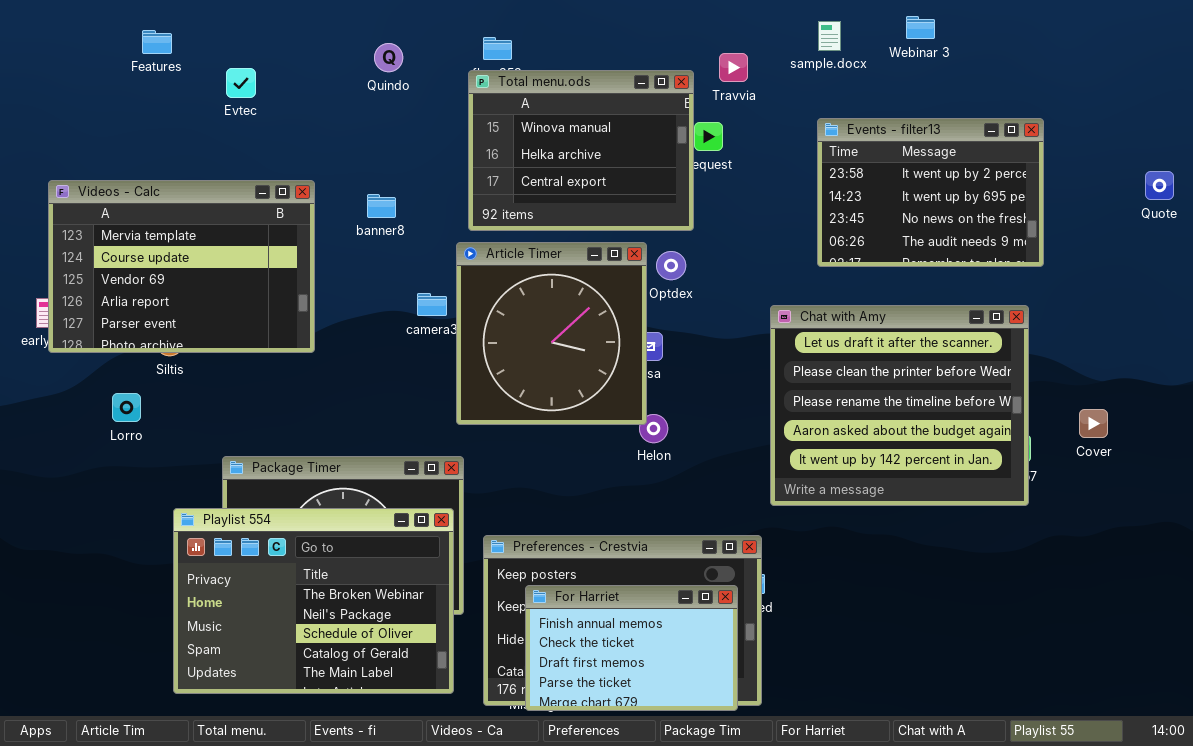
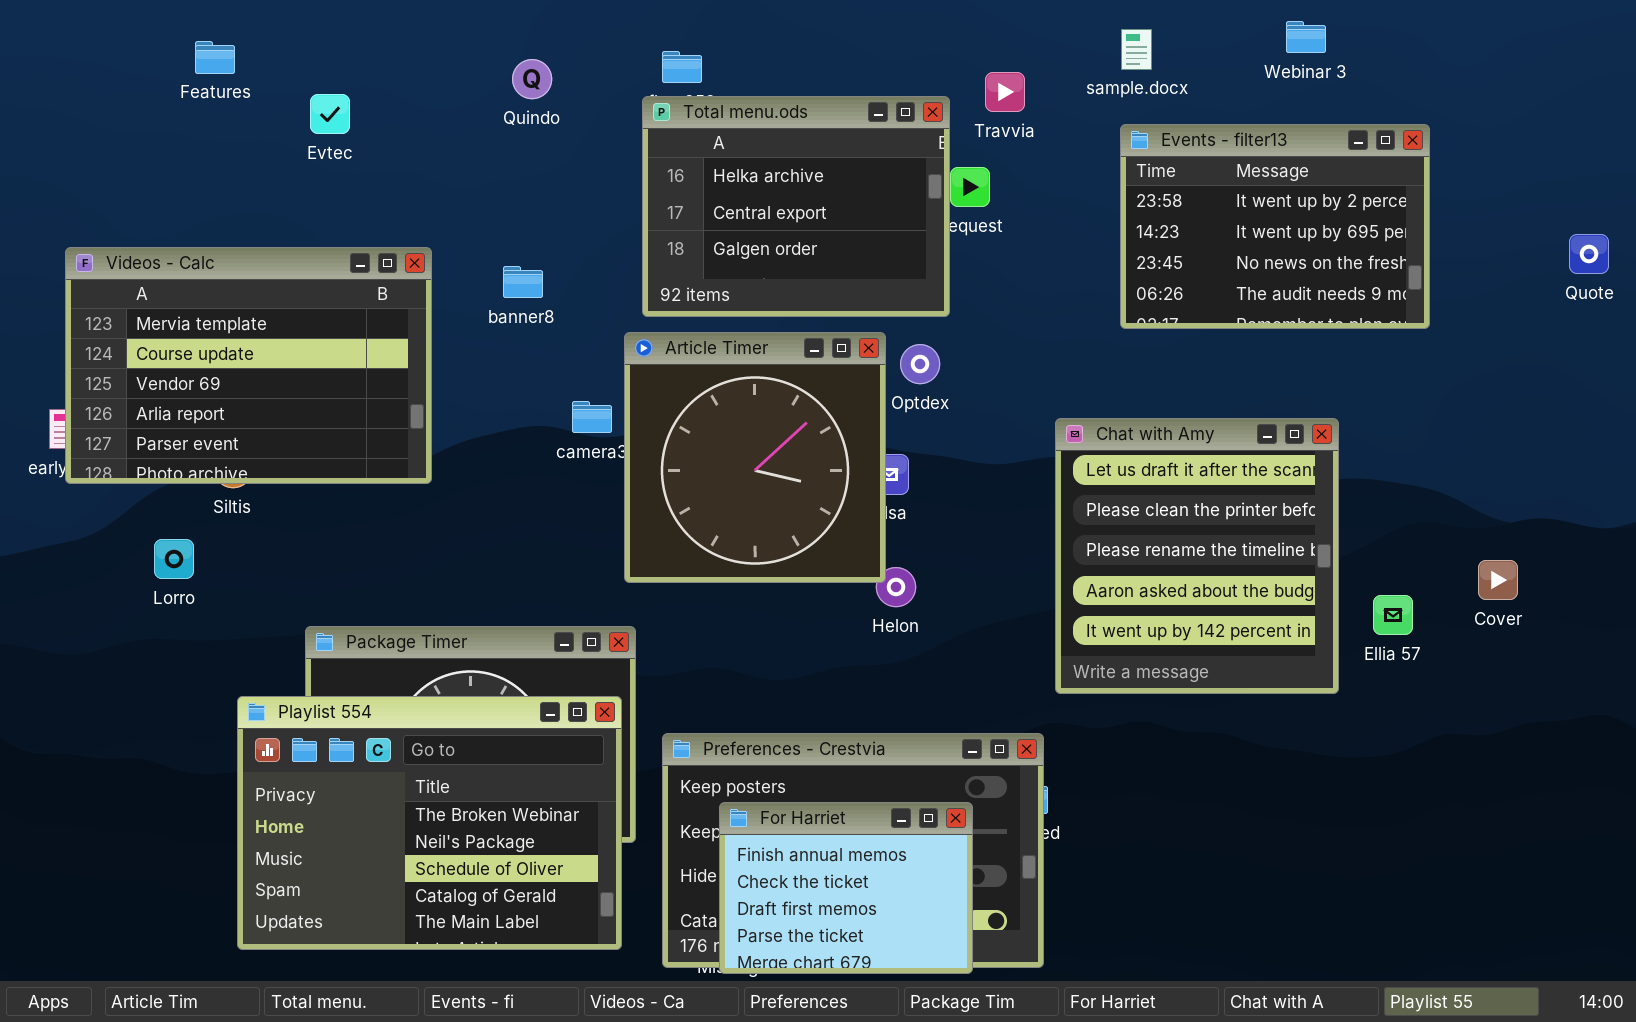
Webinar 3: [906,16,935,39] -> [1286,21,1326,53], moved
Total menu.ods: [468,70,694,231] -> [642,96,950,317], scrolled down 1 row
Events - filter13: [817,118,1044,267] -> [1120,124,1430,329], moved
Chat with Amy: [770,305,1029,506] -> [1055,418,1339,694], resized
For Harriet: [525,585,738,711] -> [719,802,973,974], resized

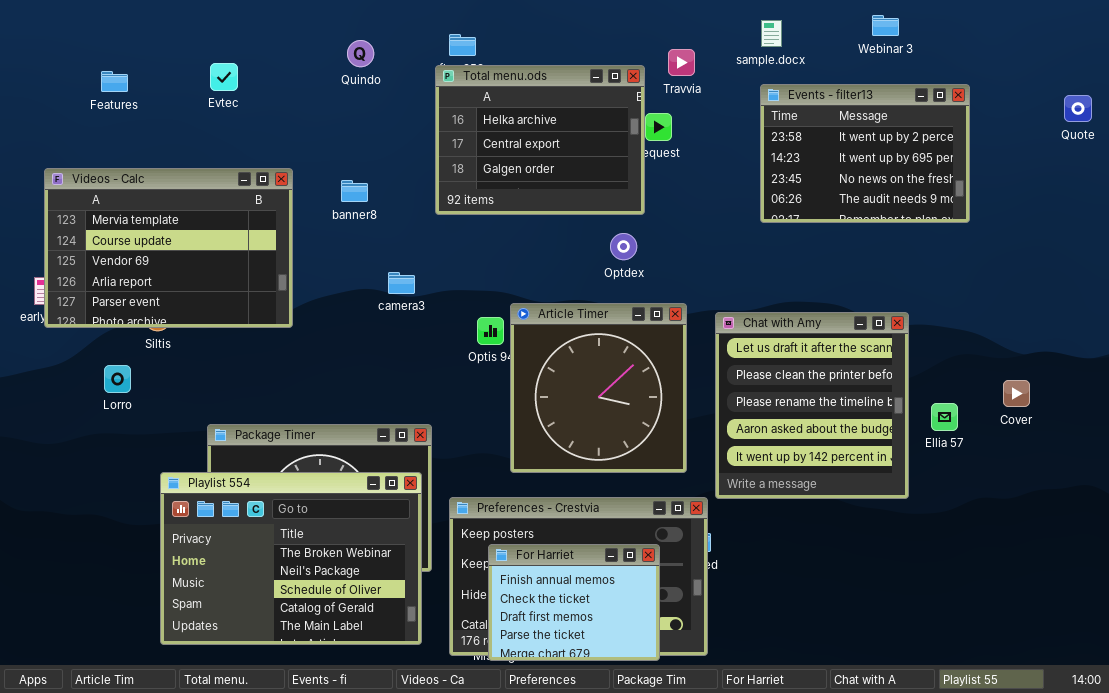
Features: [195,41,235,74] -> [101,71,128,92], moved
Quote: [1569,234,1609,274] -> [1064,95,1092,122], moved
Article Timer: [624,332,886,583] -> [510,303,687,473], moved
Chat with Amy: [1055,418,1339,694] -> [715,312,909,499], moved

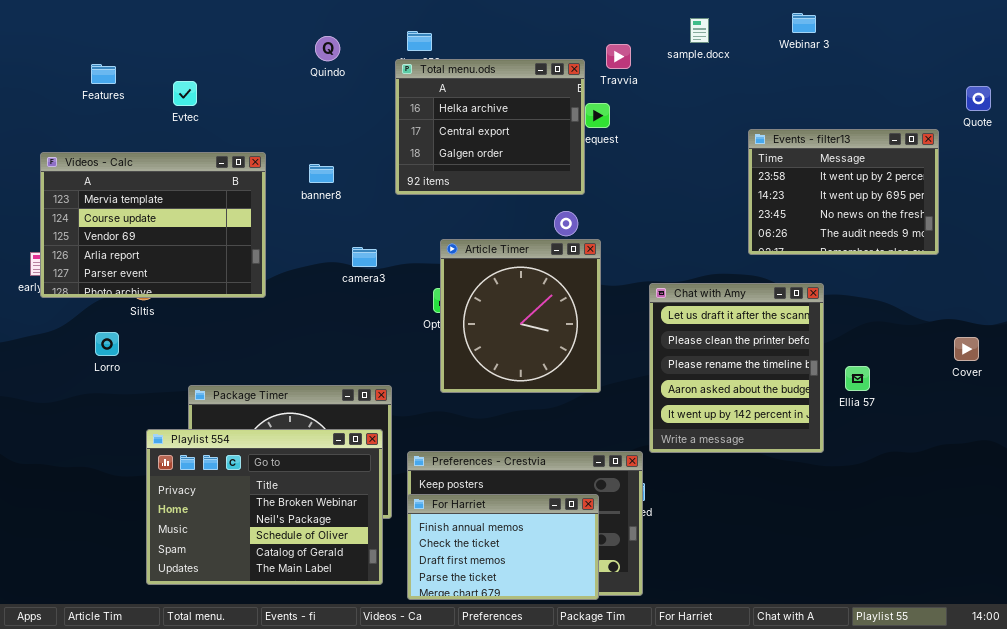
Evtec: [210,63,238,91] -> [173,81,197,106], moved
Events - filter13: [760,84,970,223] -> [748,129,939,255], moved
Article Timer: [510,303,687,473] -> [440,239,601,393], moved
Cover: [1003,380,1030,407] -> [954,337,979,361], moved
For Harriet: [488,544,660,661] -> [407,494,599,600], resized

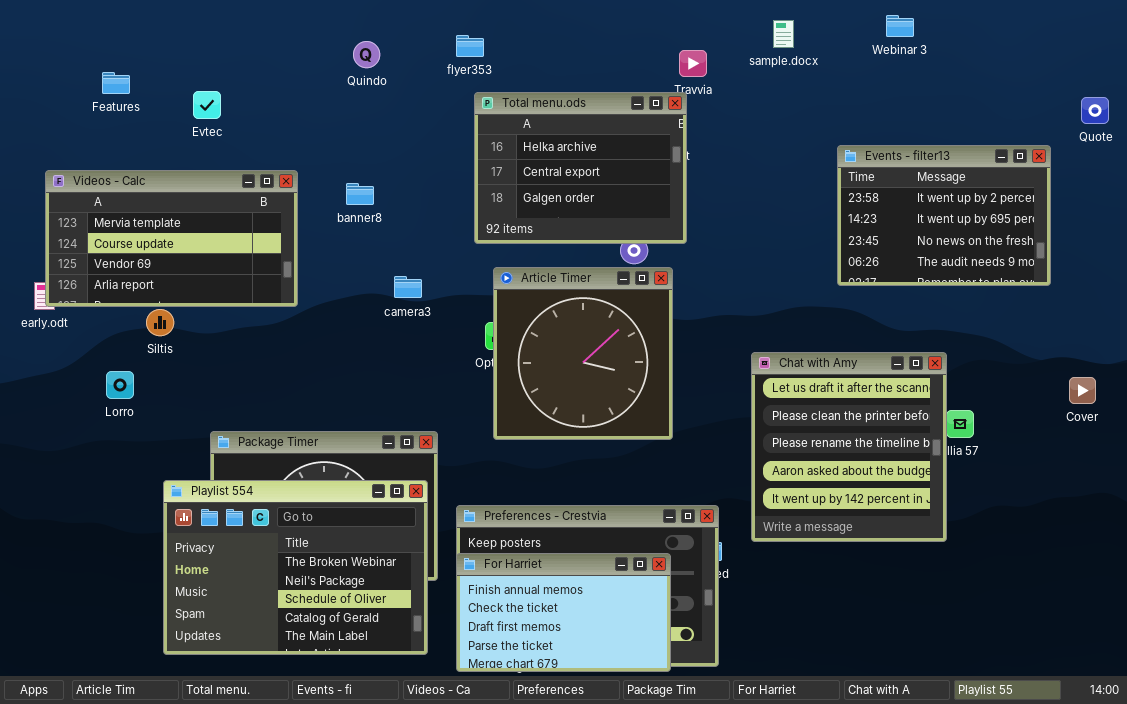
Total menu.ods: [395,59,585,195] -> [474,92,687,244], moved
Videos - Calc: [40,152,266,298] -> [45,170,298,307], resized
Chat with Amy: [649,283,824,453] -> [751,352,947,542], moved

